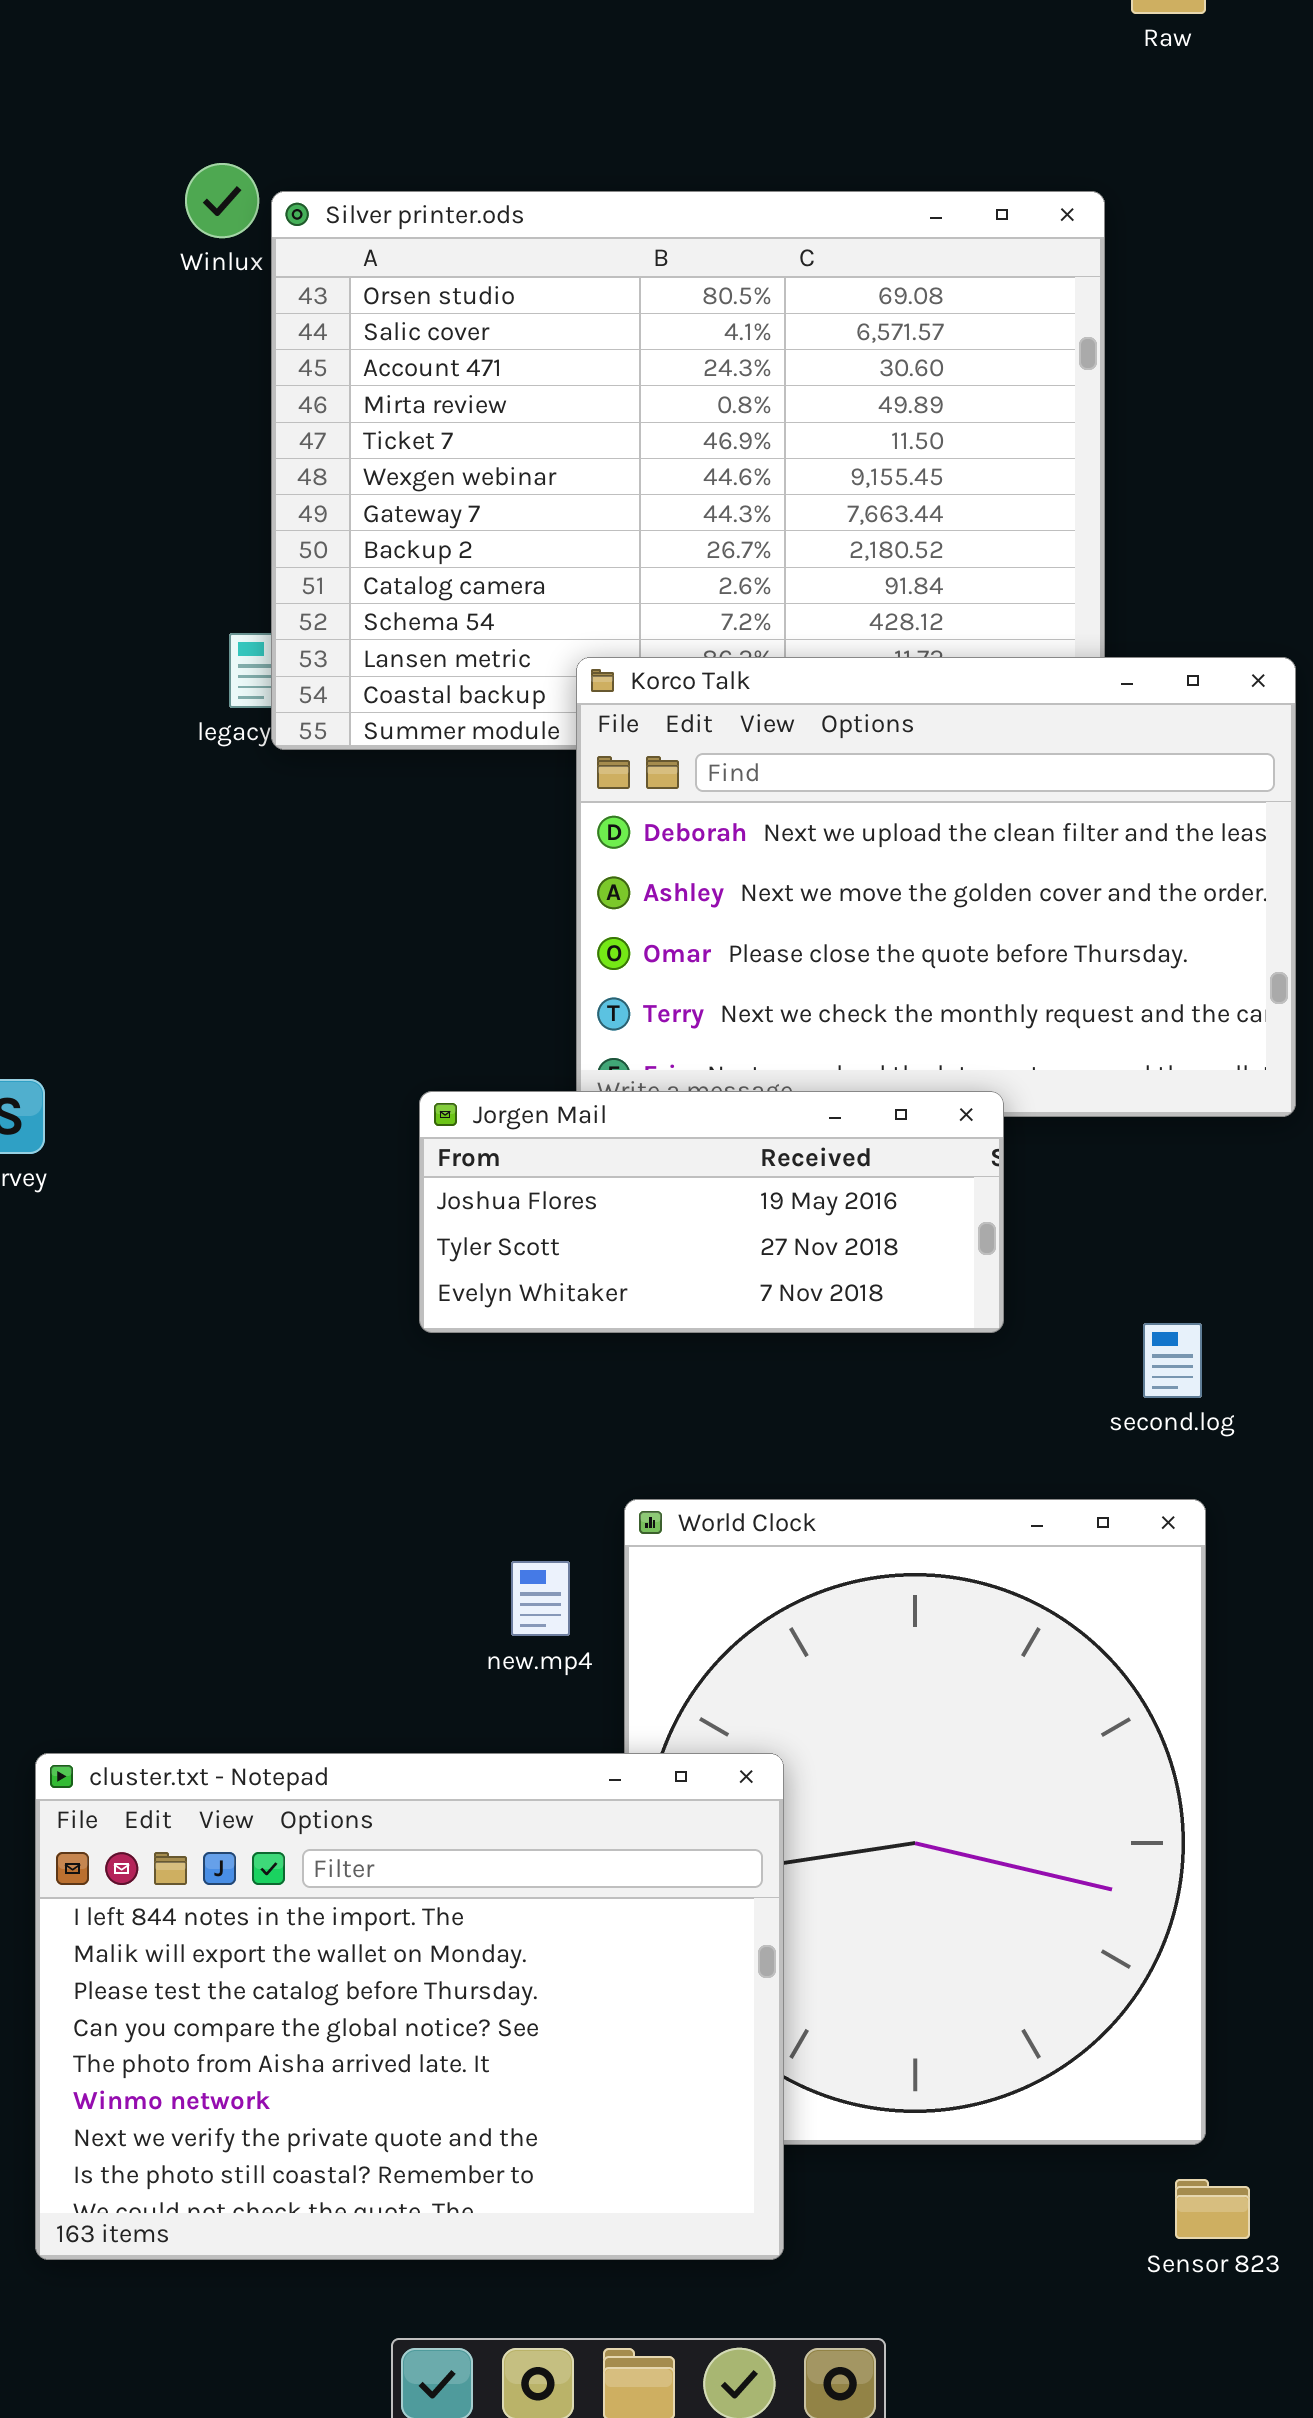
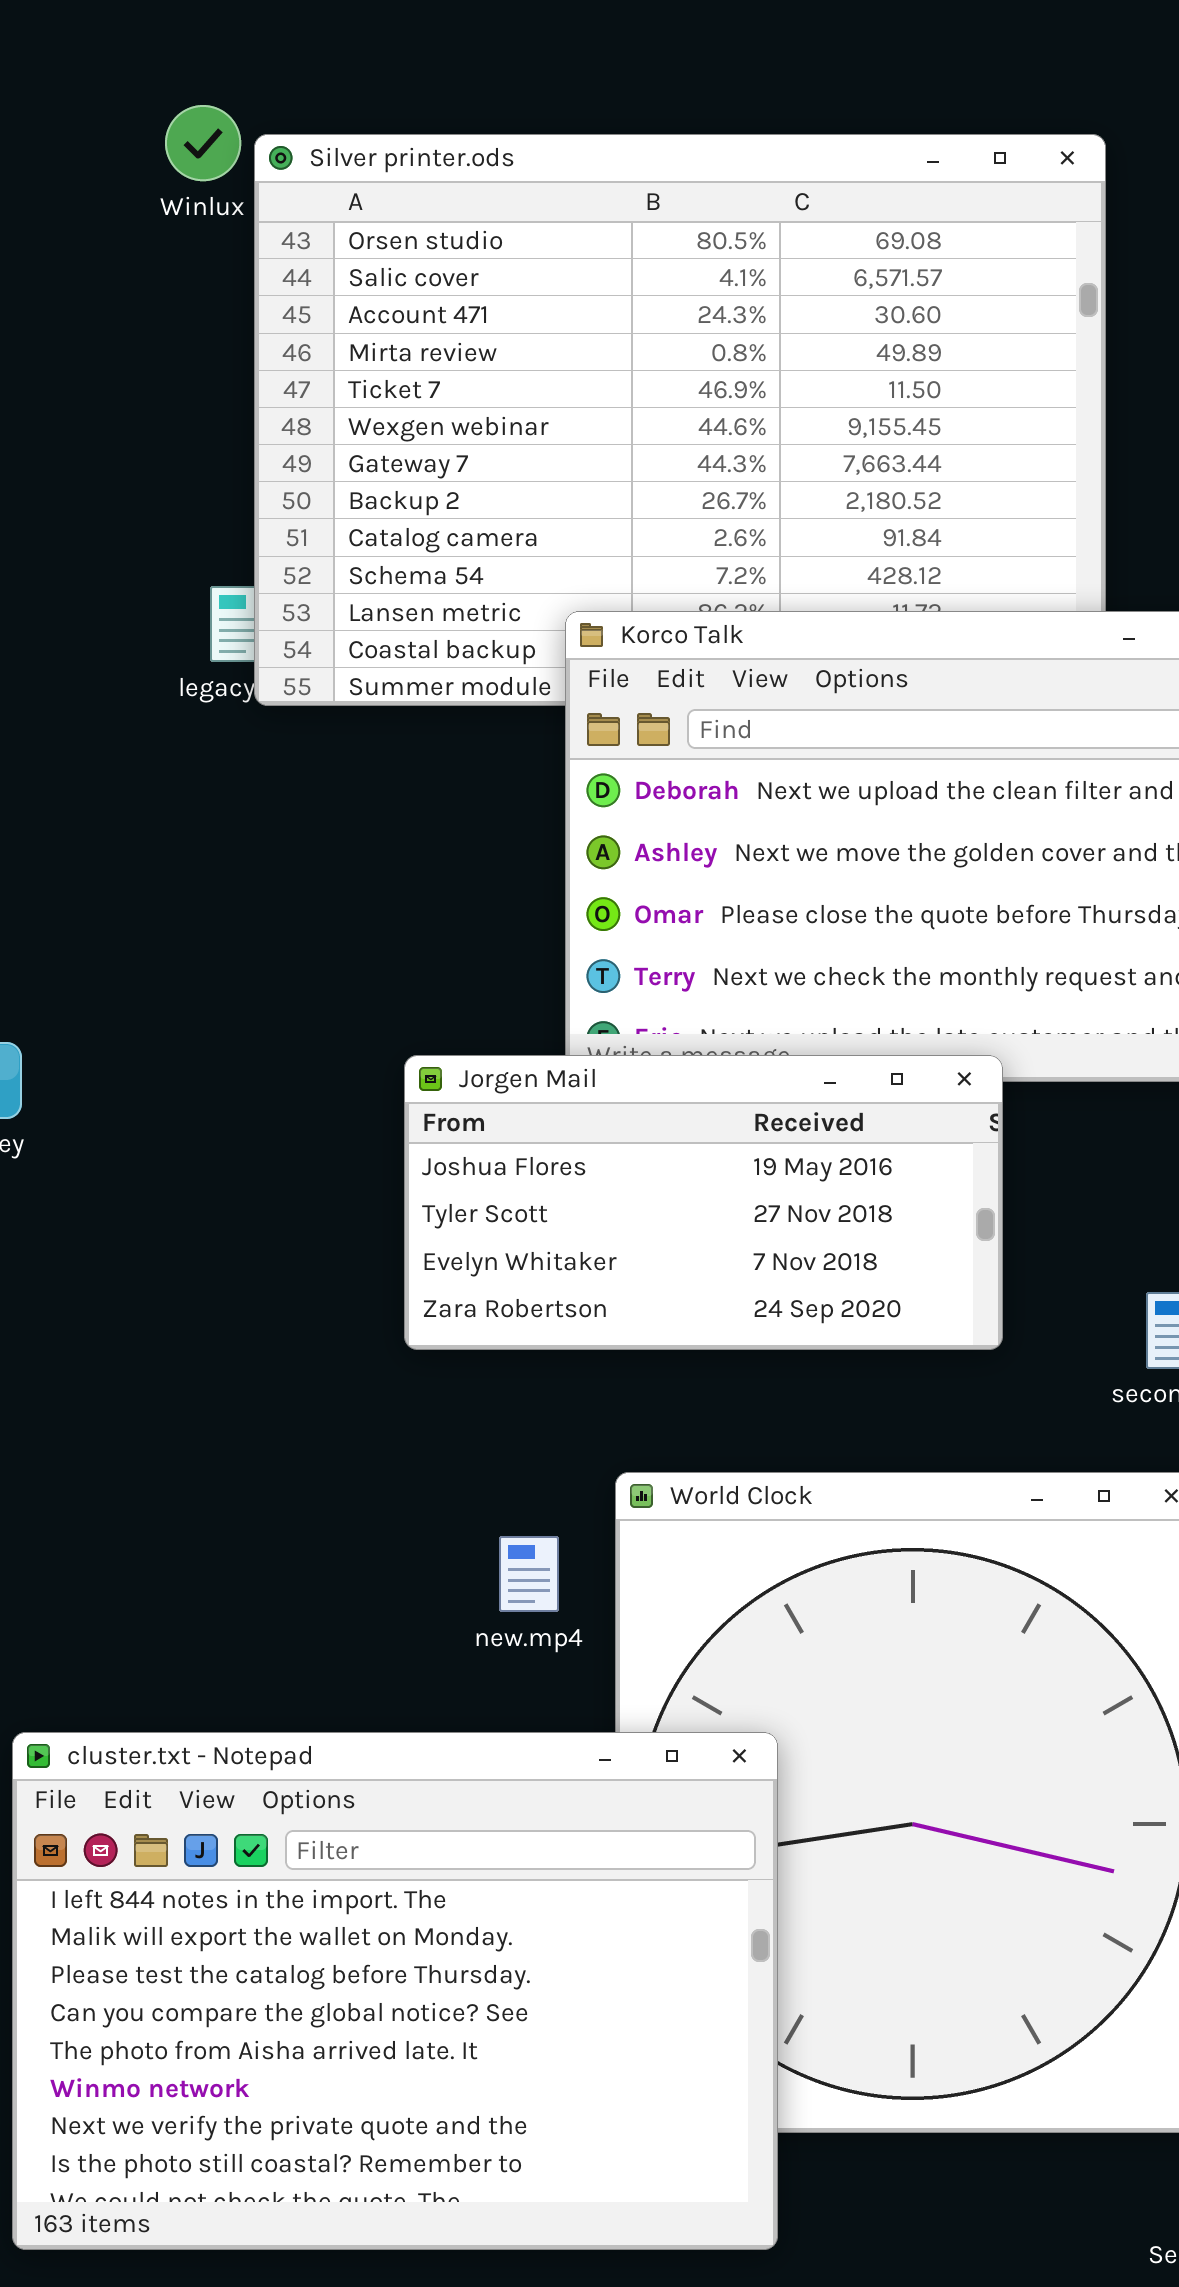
Jorgen Mail: [419,1091,1004,1333] -> [404,1055,1003,1350], resized

